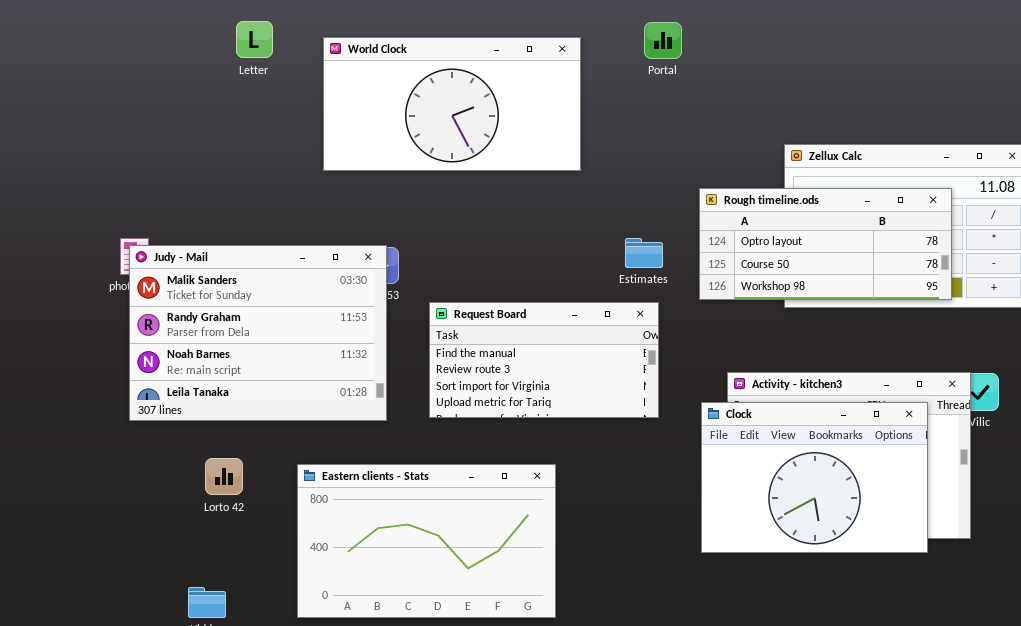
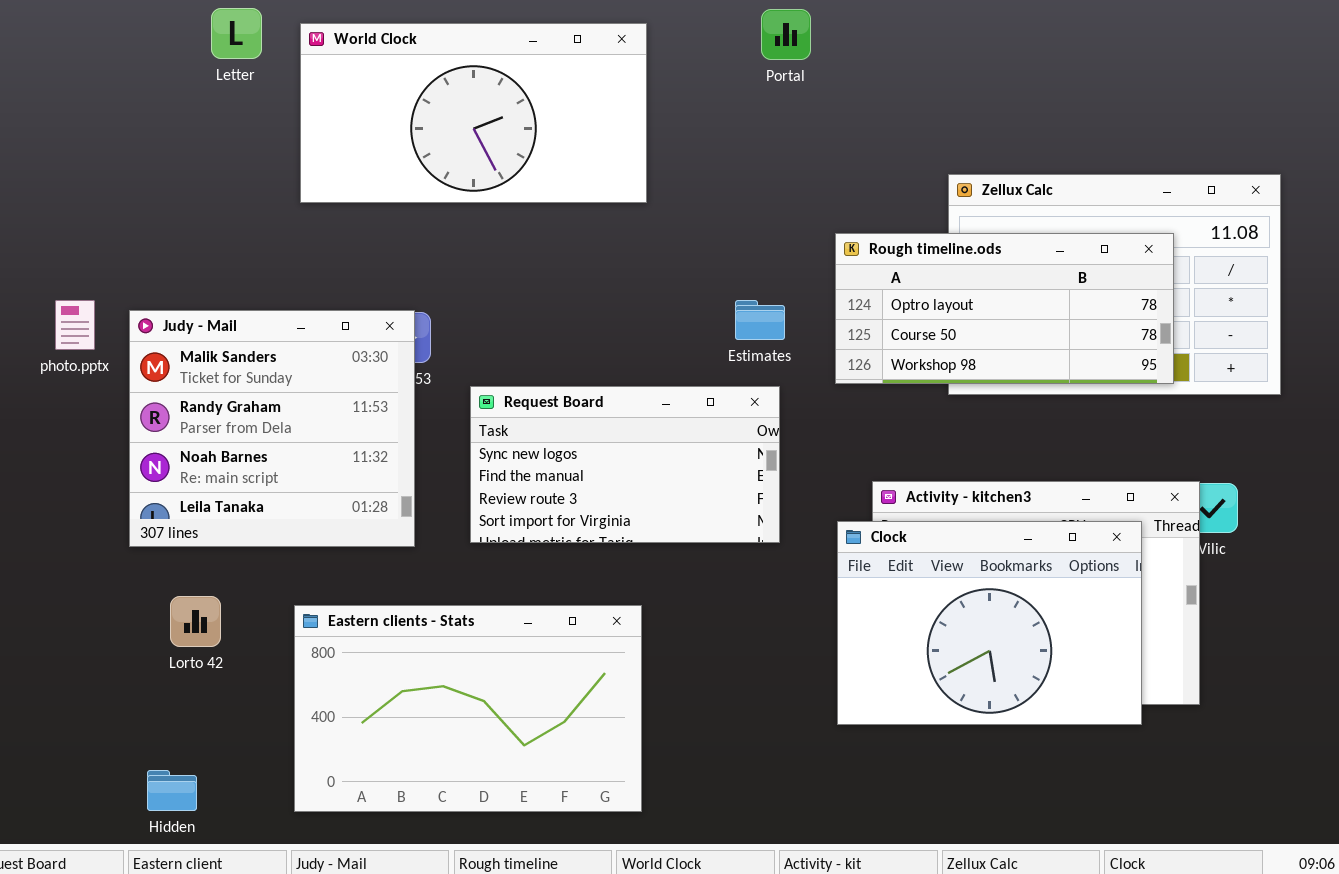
World Clock: [323,37,581,171] -> [300,23,647,203], moved
Judy - Mail: [129,245,387,421] -> [129,310,415,547], resized
Request Board: [429,302,659,418] -> [470,386,780,543], scrolled up 1 row

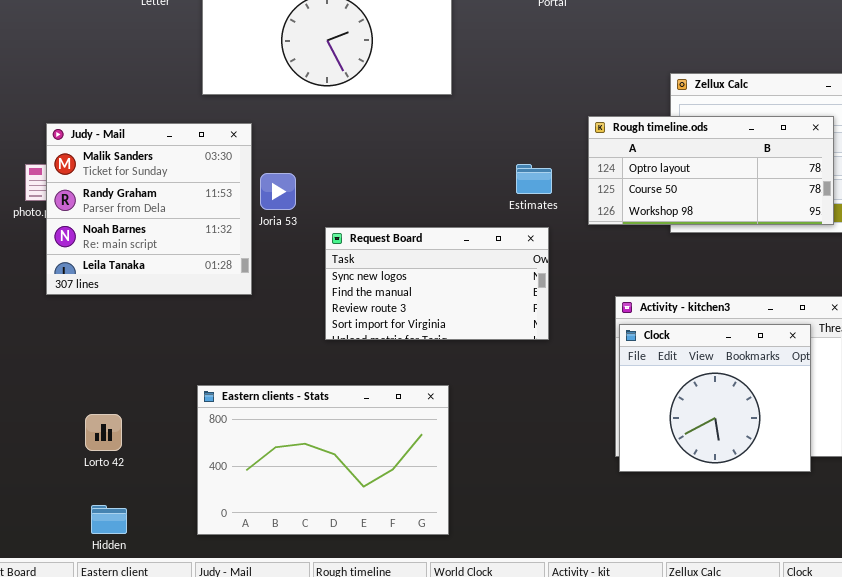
Judy - Mail: [129,310,415,547] -> [46,123,252,295], moved
Clock: [837,521,1142,725] -> [619,324,811,472], resized
Lorto 42: [170,596,221,647] -> [85,414,122,451], moved

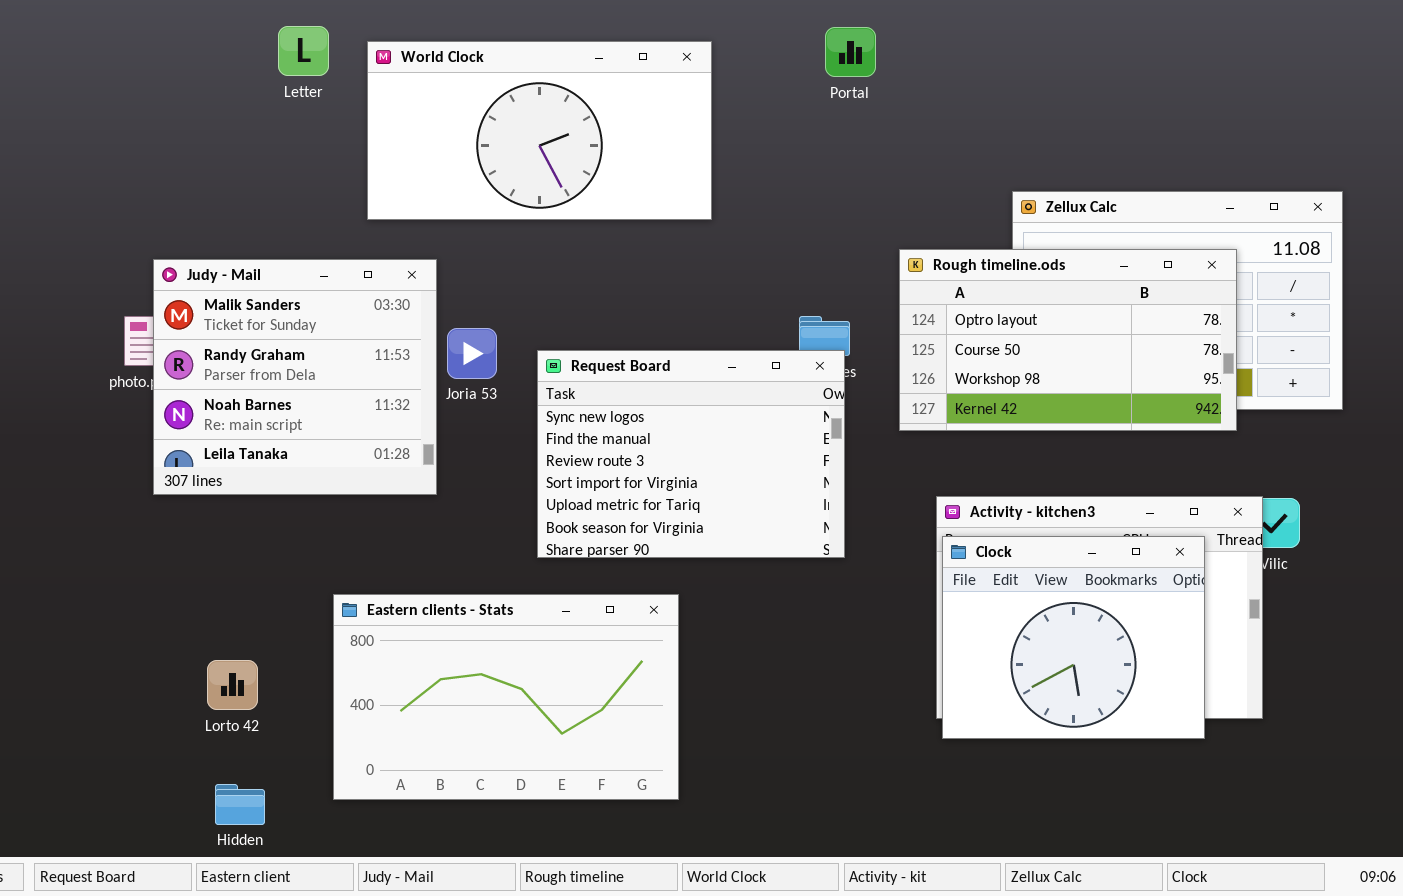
Rough timeline.ods: [588,116,834,225] -> [899,249,1237,431], resized
Request Board: [325,227,549,340] -> [537,350,845,558], resized
Eastern clients - Stats: [197,385,449,535] -> [333,594,679,800], moved

